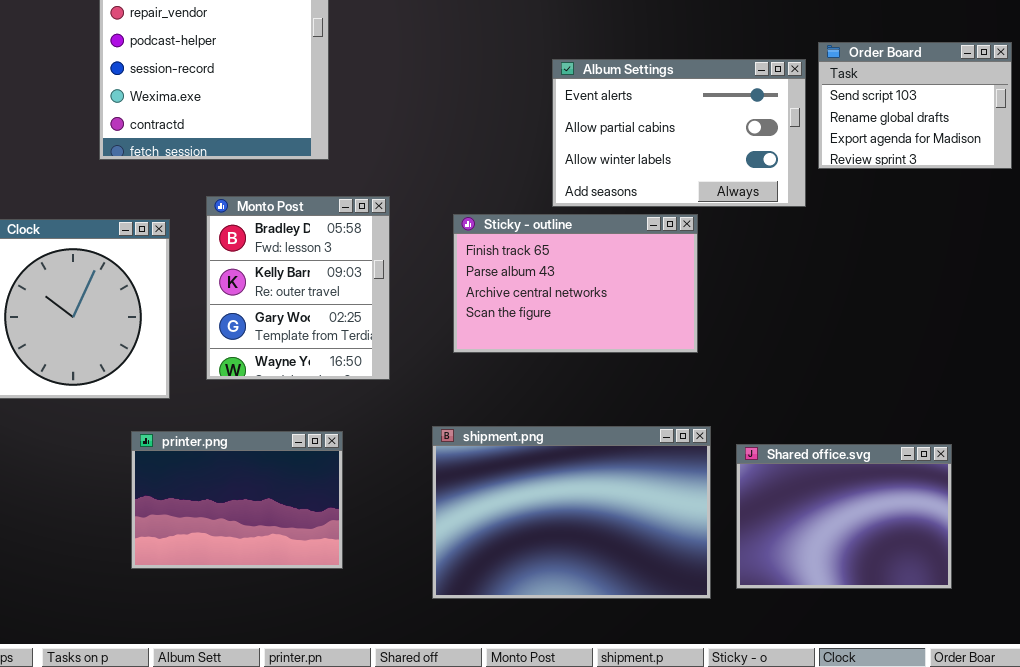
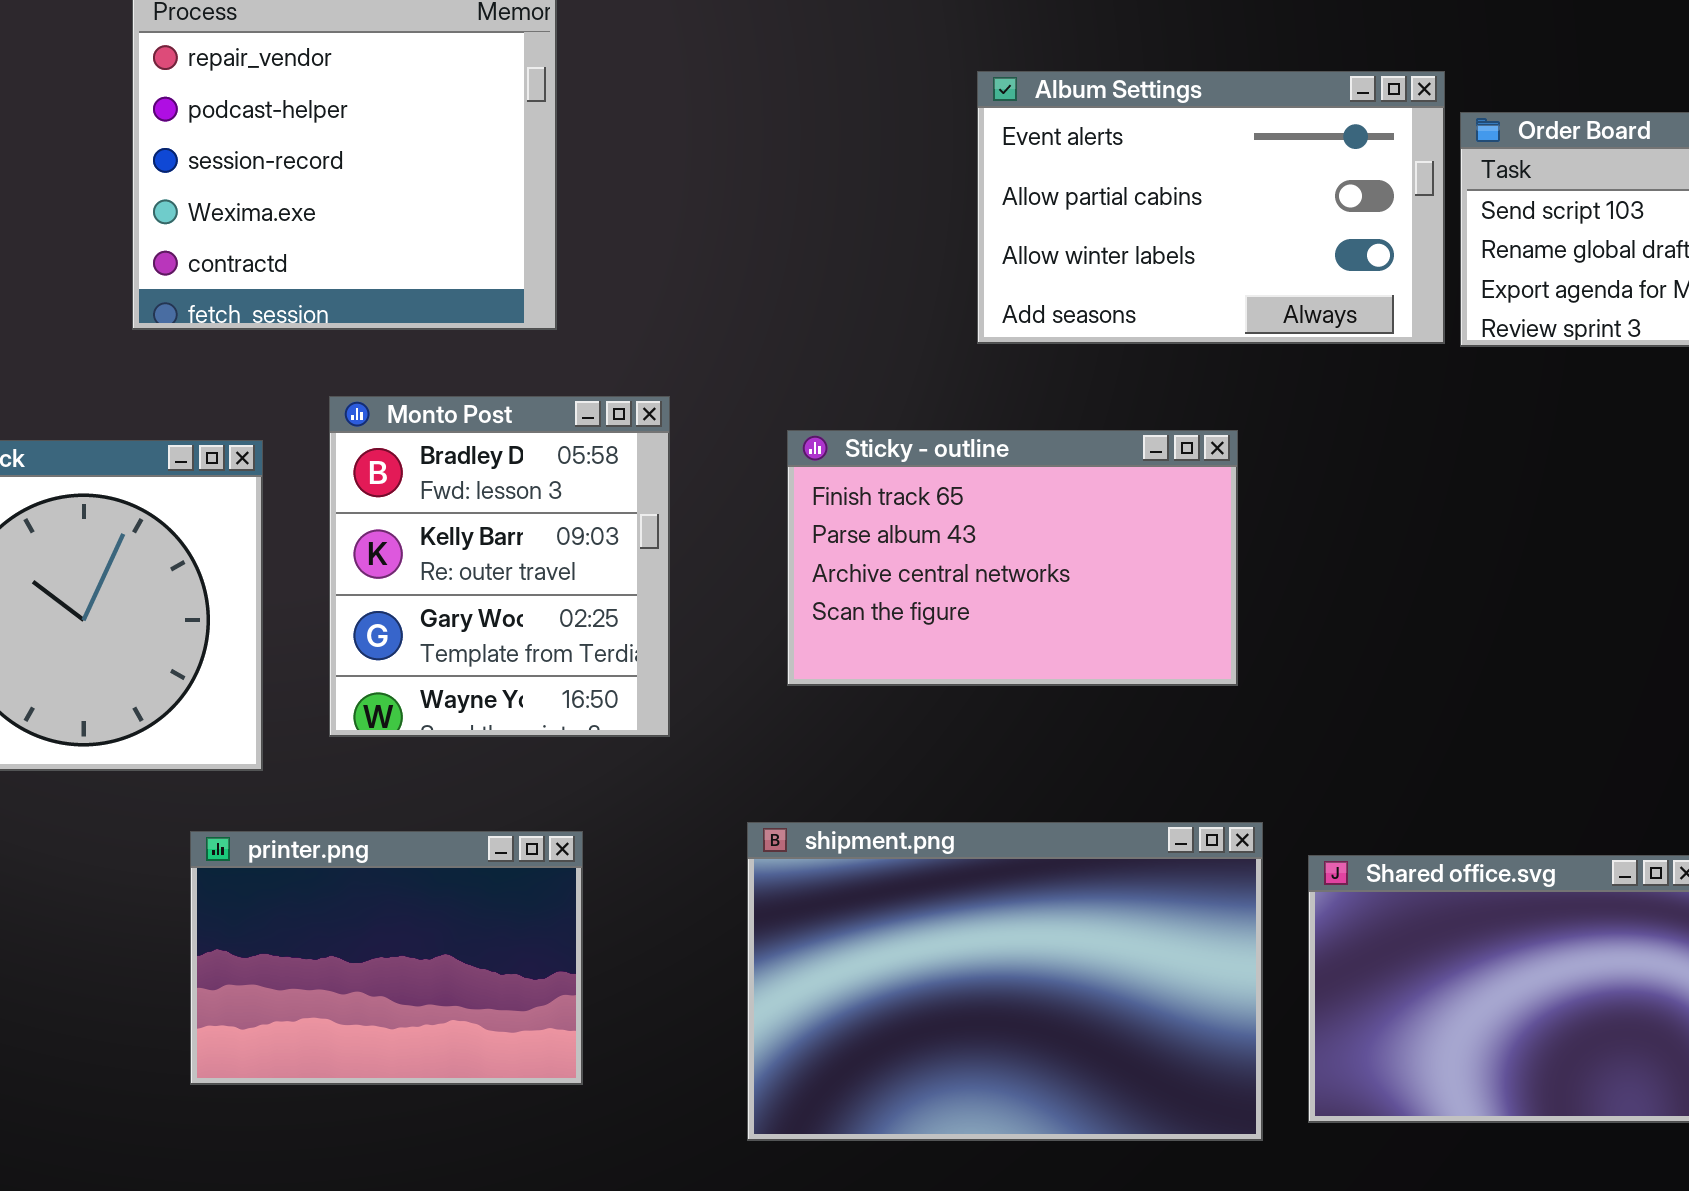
Album Settings: [552,59,806,207] -> [977,71,1445,344], moved

